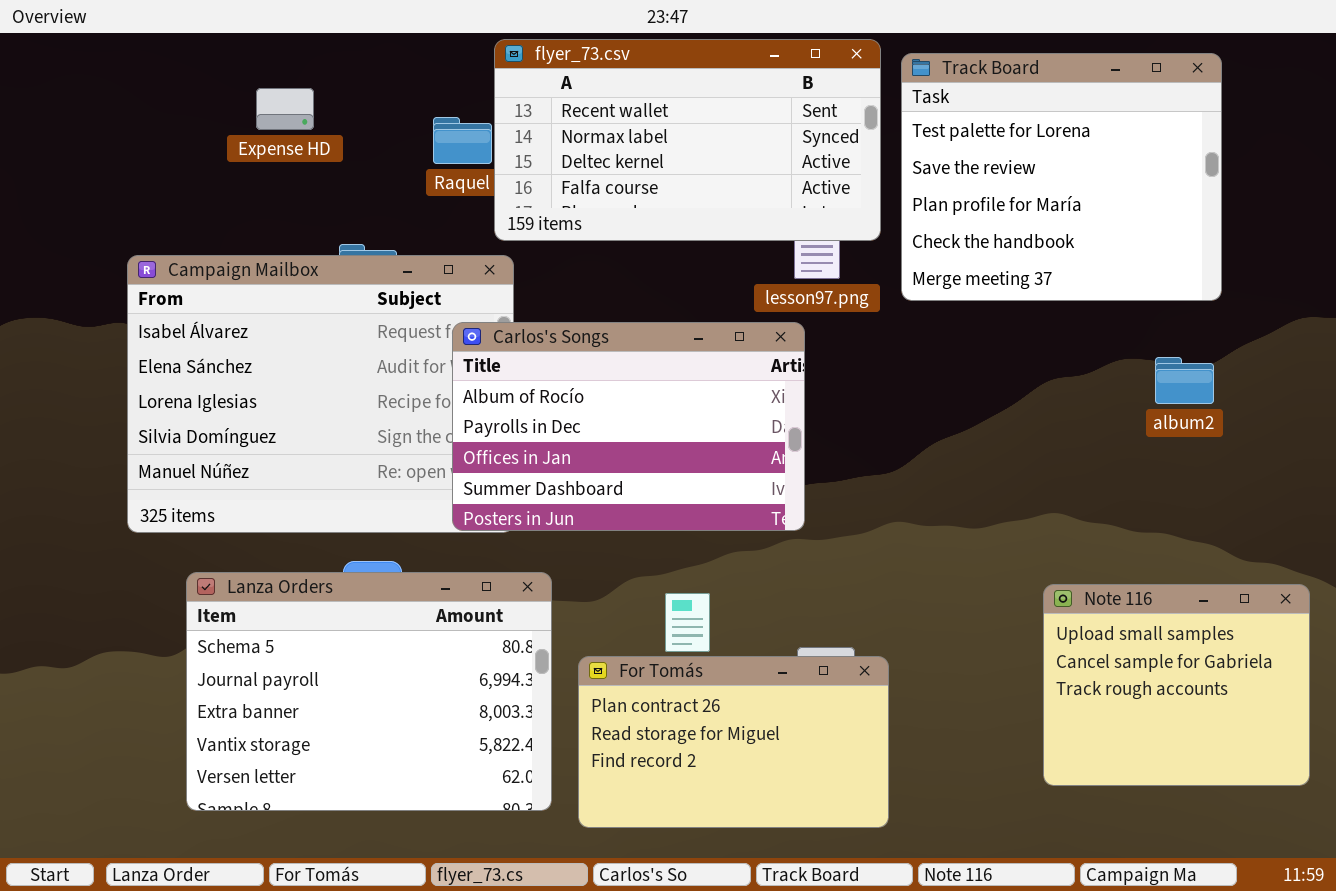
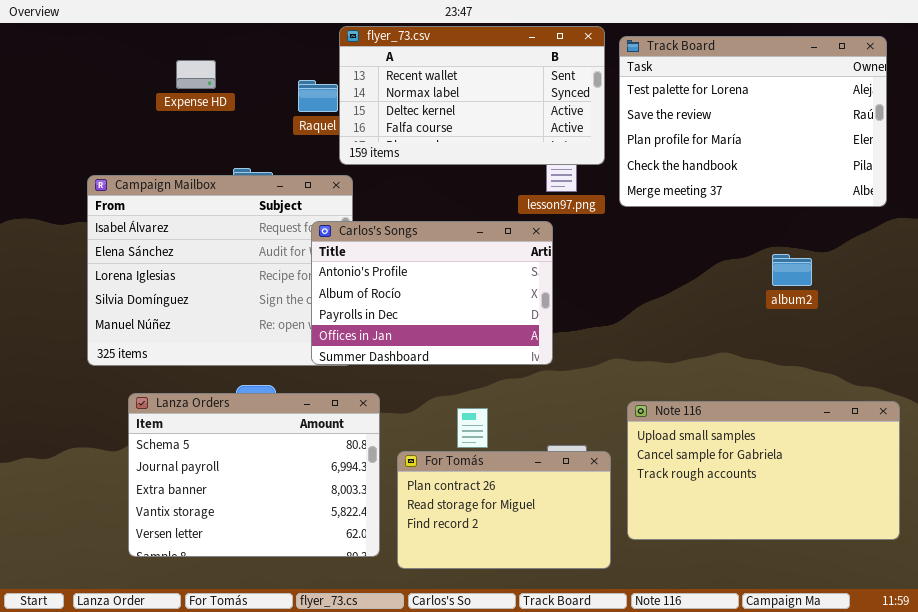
Track Board: [901,53,1222,301] -> [619,36,887,207], resized
Carlos's Songs: [452,322,805,531] -> [311,221,553,365], scrolled up 1 row
album2: [1155,357,1214,404] -> [772,254,812,286], moved
Note 116: [1043,584,1310,786] -> [627,401,900,540], resized

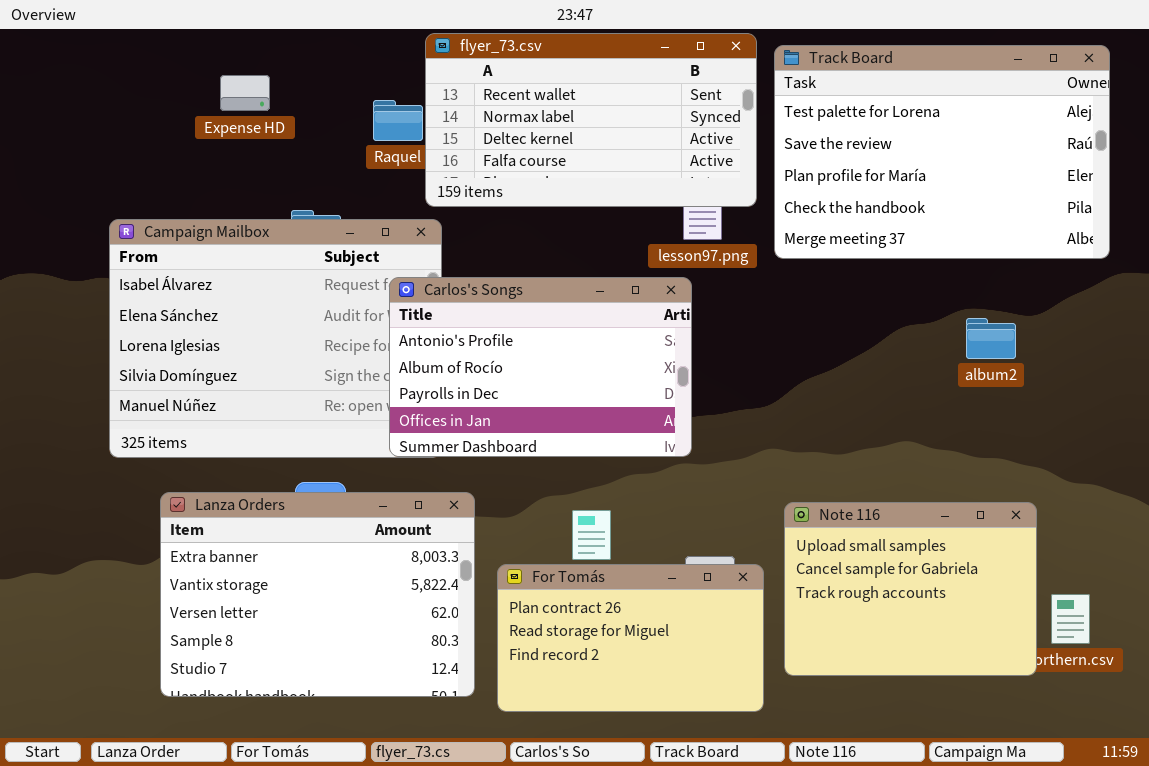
Lanza Orders: [128,393,380,557] -> [160,492,475,697], scrolled down 2 rows
Note 116: [627,401,900,540] -> [784,502,1037,676], resized

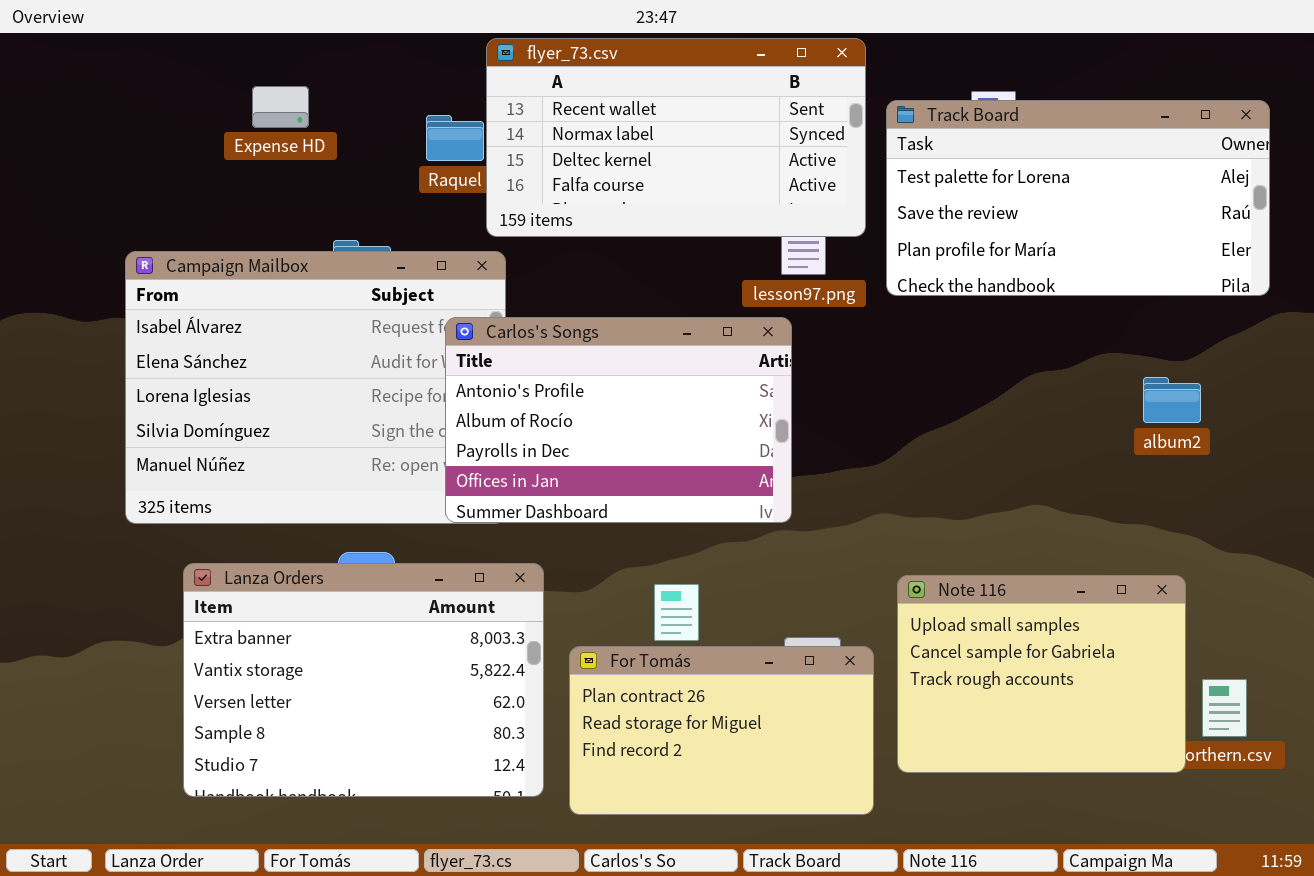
Track Board: [774,45,1110,259] -> [886,100,1270,296], resized
album2: [966,318,1016,359] -> [1143,377,1201,423], moved

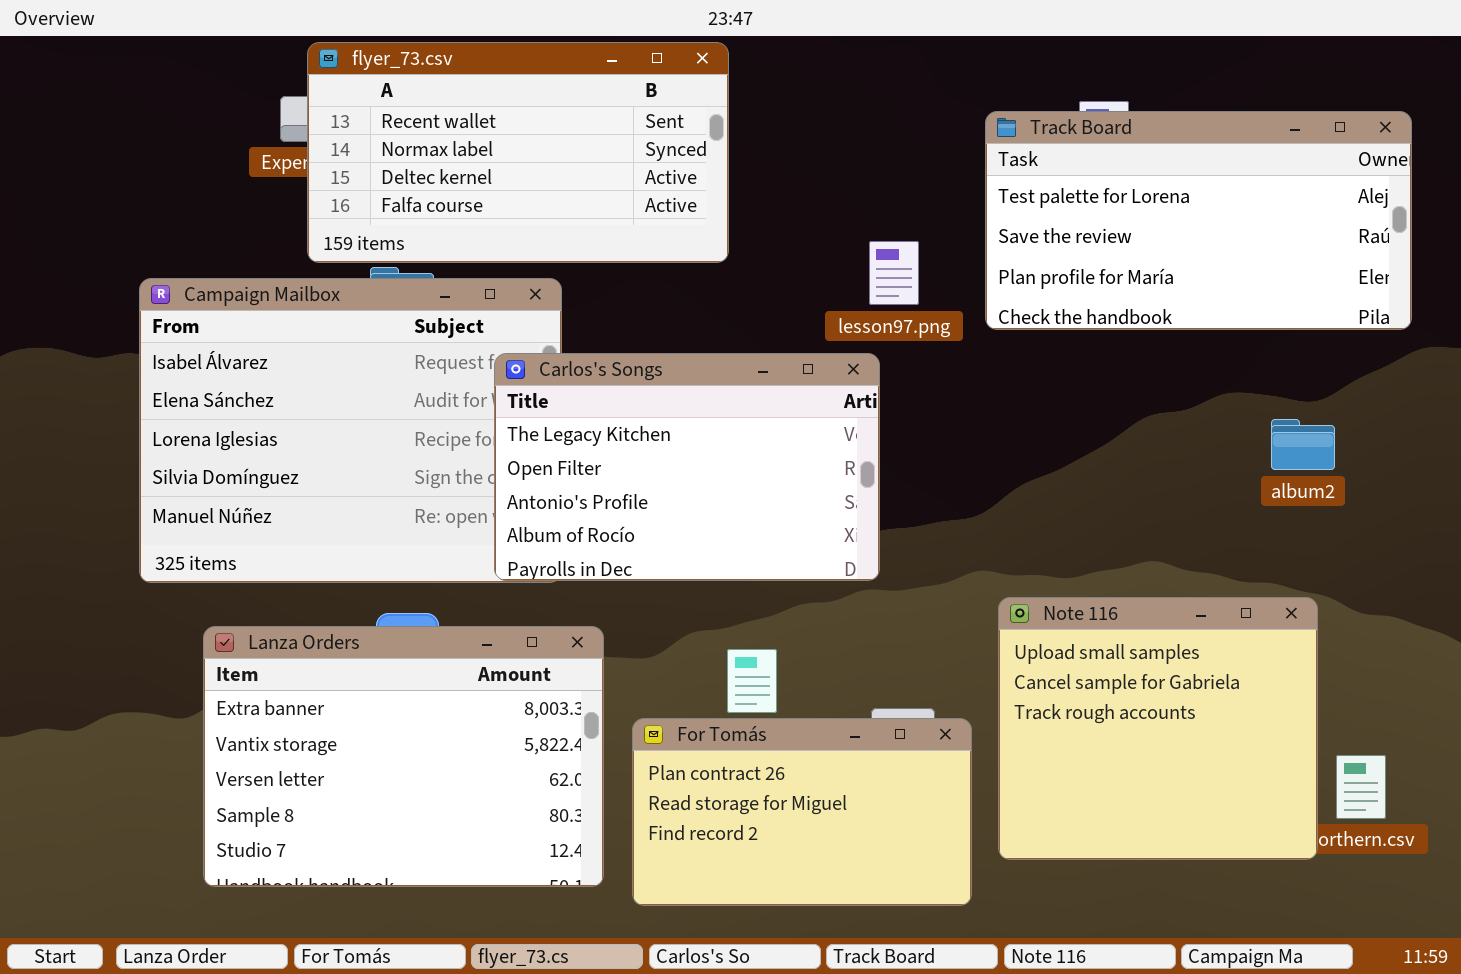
flyer_73.csv: [486,38,866,237] -> [307,42,729,263], moved
Carlos's Songs: [445,317,792,523] -> [494,353,880,581], scrolled up 2 rows
Note 116: [897,575,1186,773] -> [998,597,1318,860], resized

